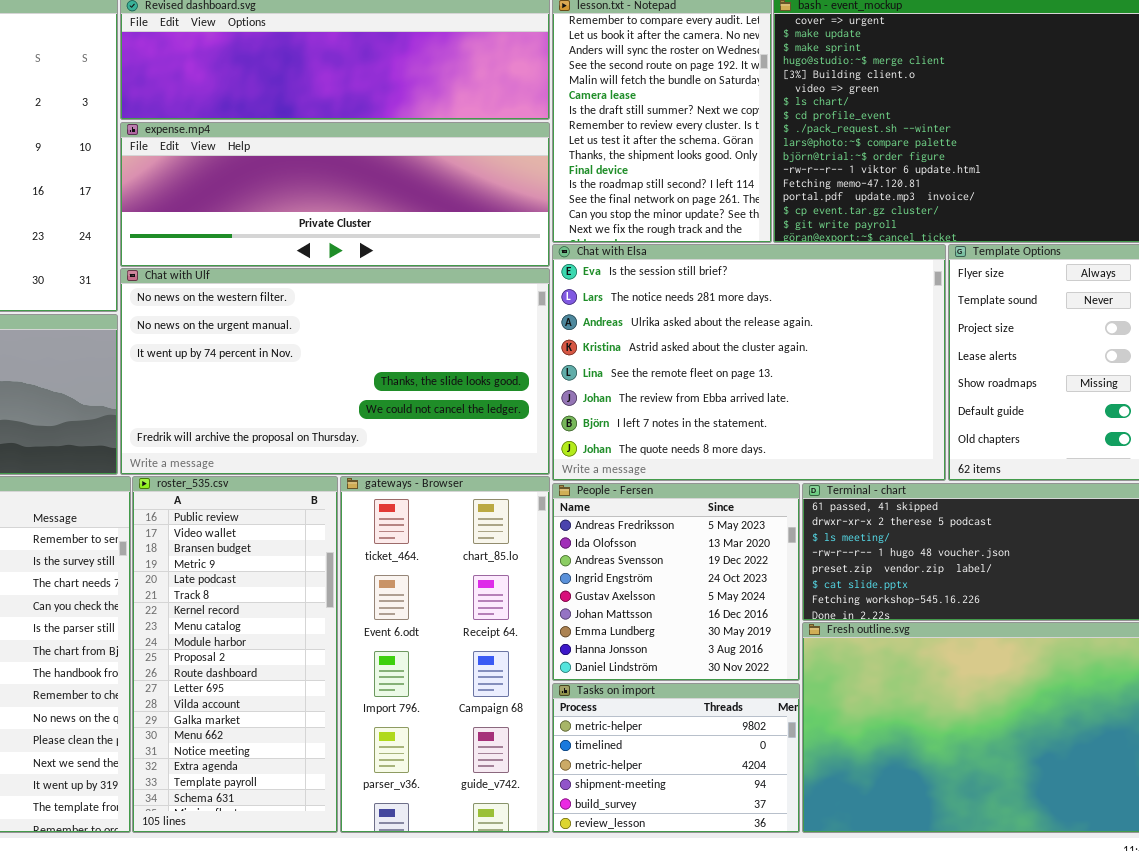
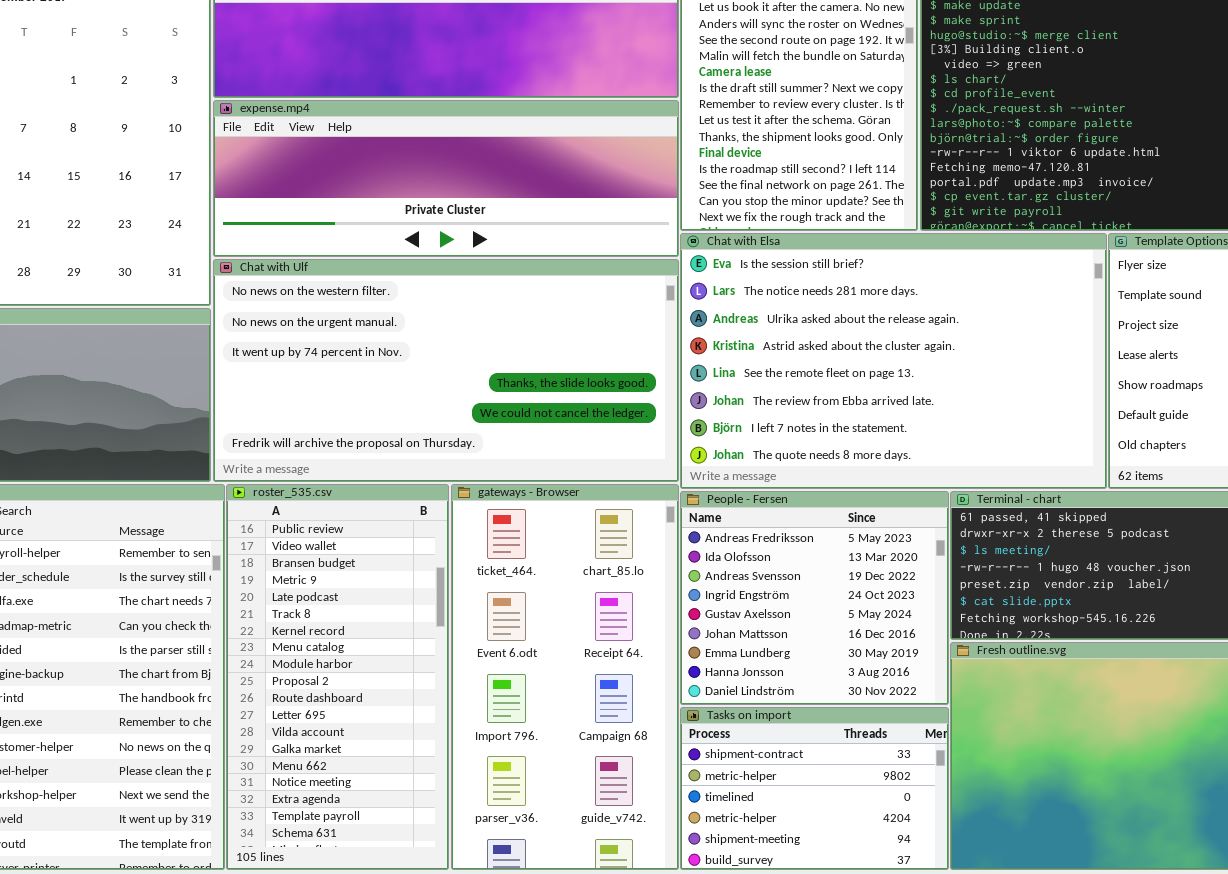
Tasks on import: [552,683,800,833] -> [680,707,949,870], scrolled up 1 row

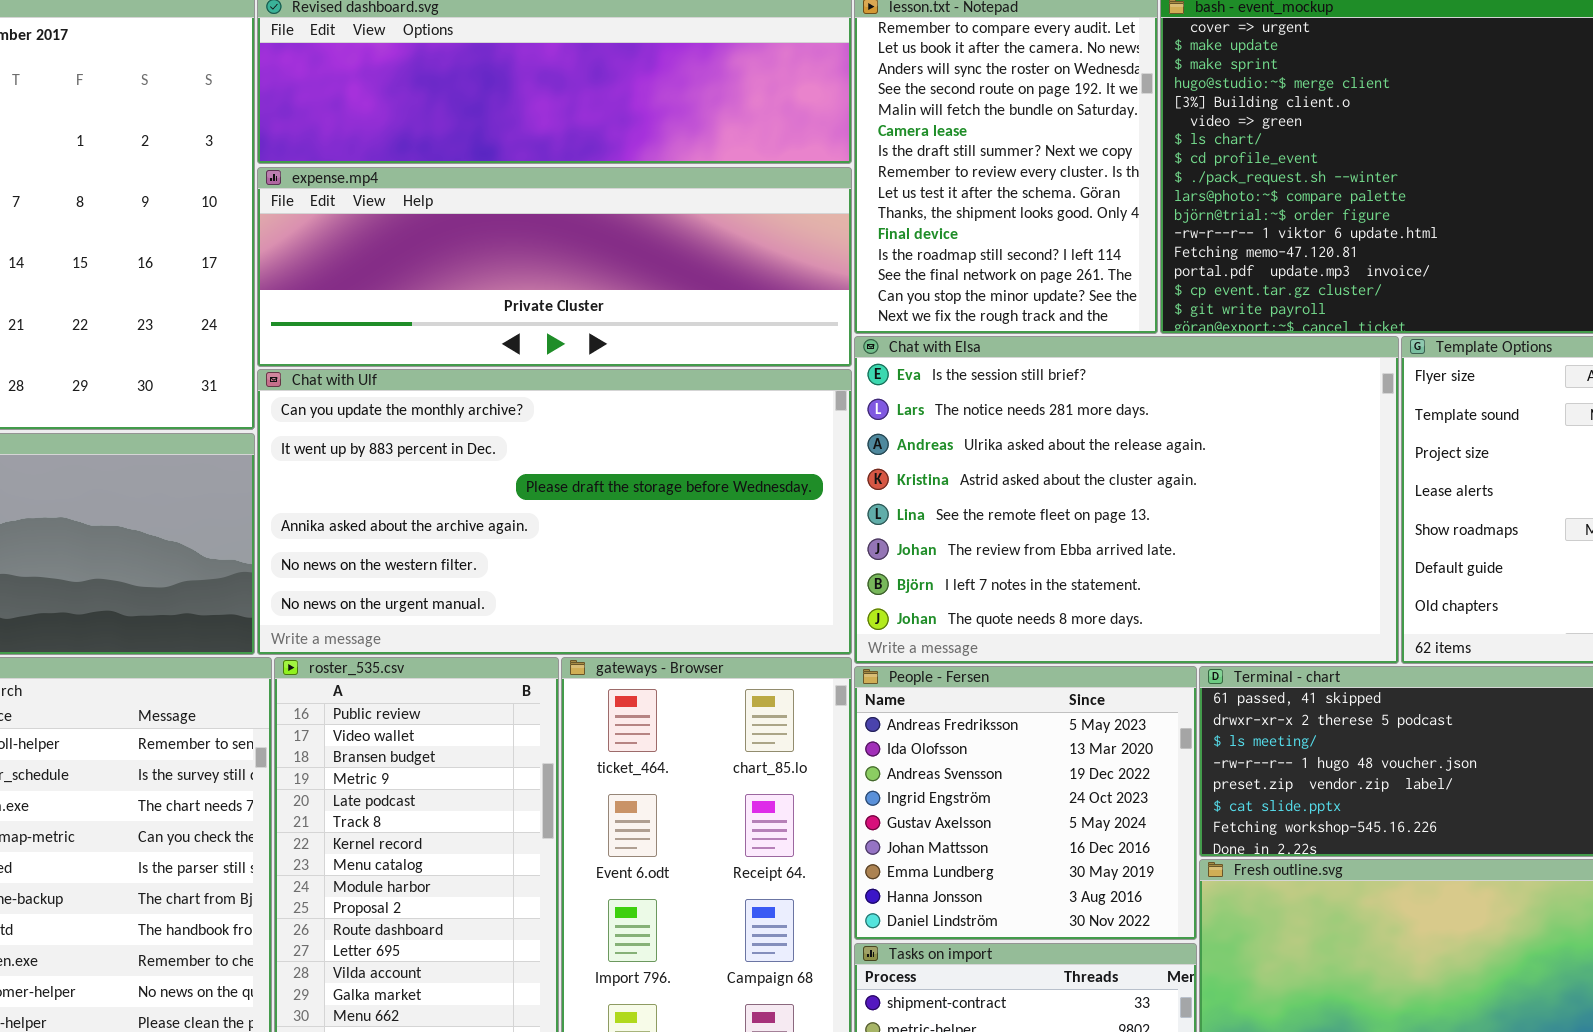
Chat with Ulf: [213,259,679,482] -> [257,369,852,655], scrolled up 4 rows

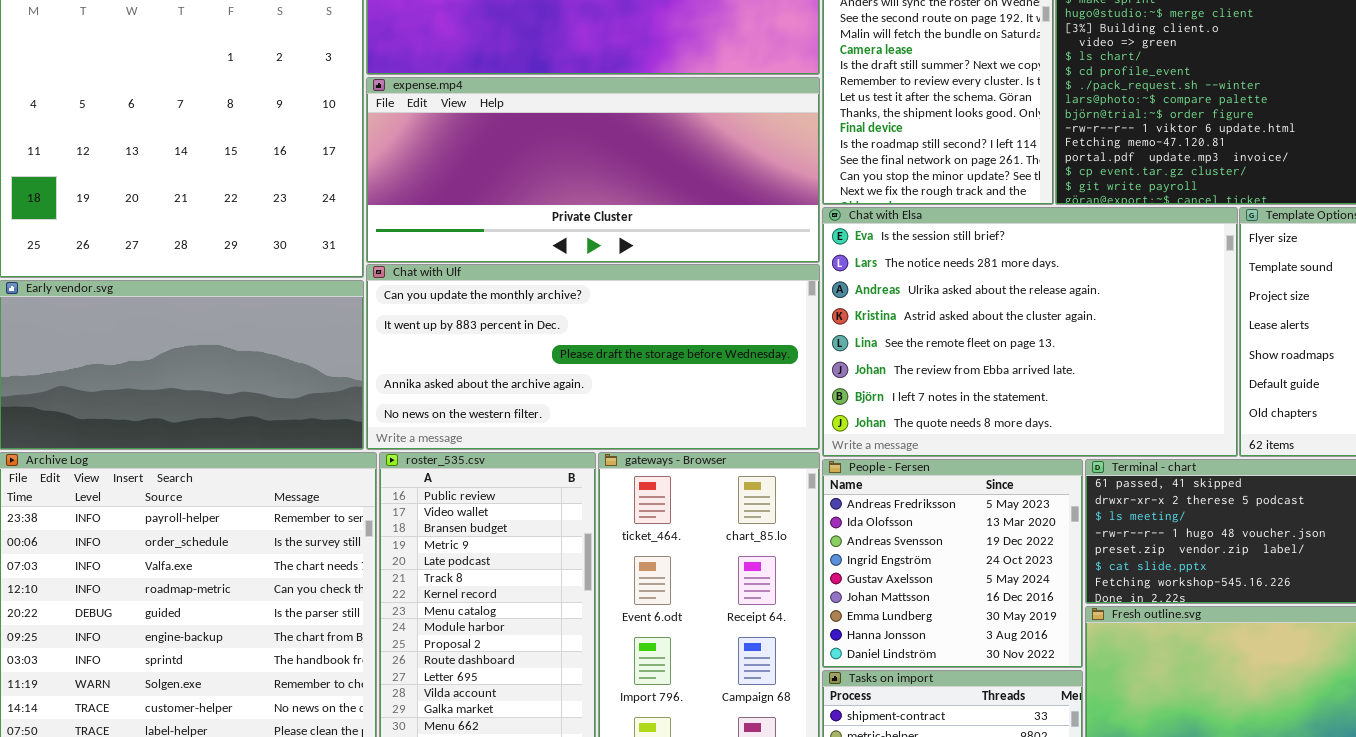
expense.mp4: [257,167,852,367] -> [366,77,820,263], resized
Chat with Ulf: [257,369,852,655] -> [366,264,820,450], resized

